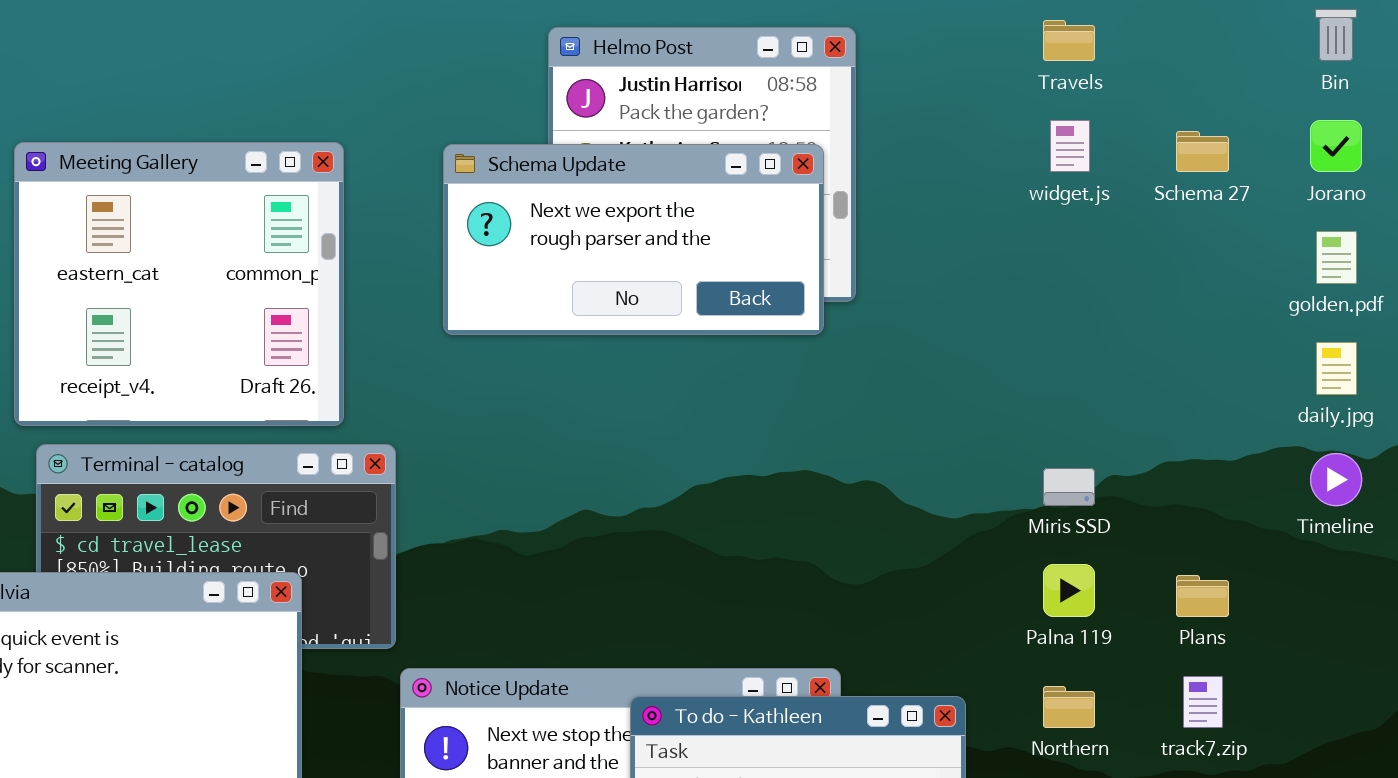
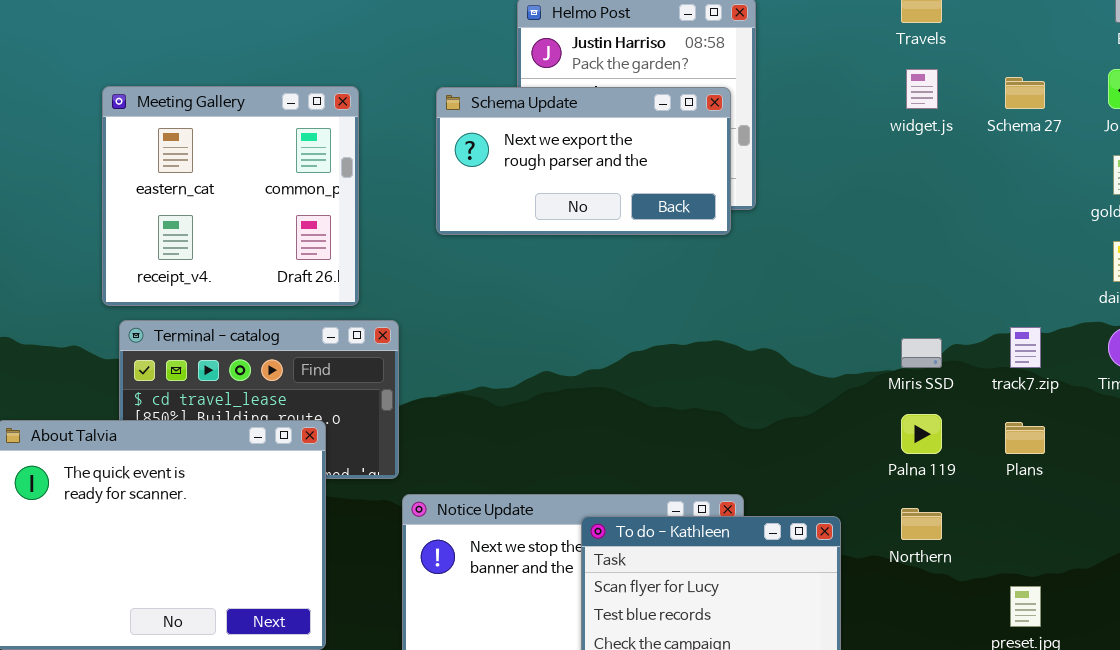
track7.zip: [1183,676,1223,728] -> [1010,327,1041,368], moved

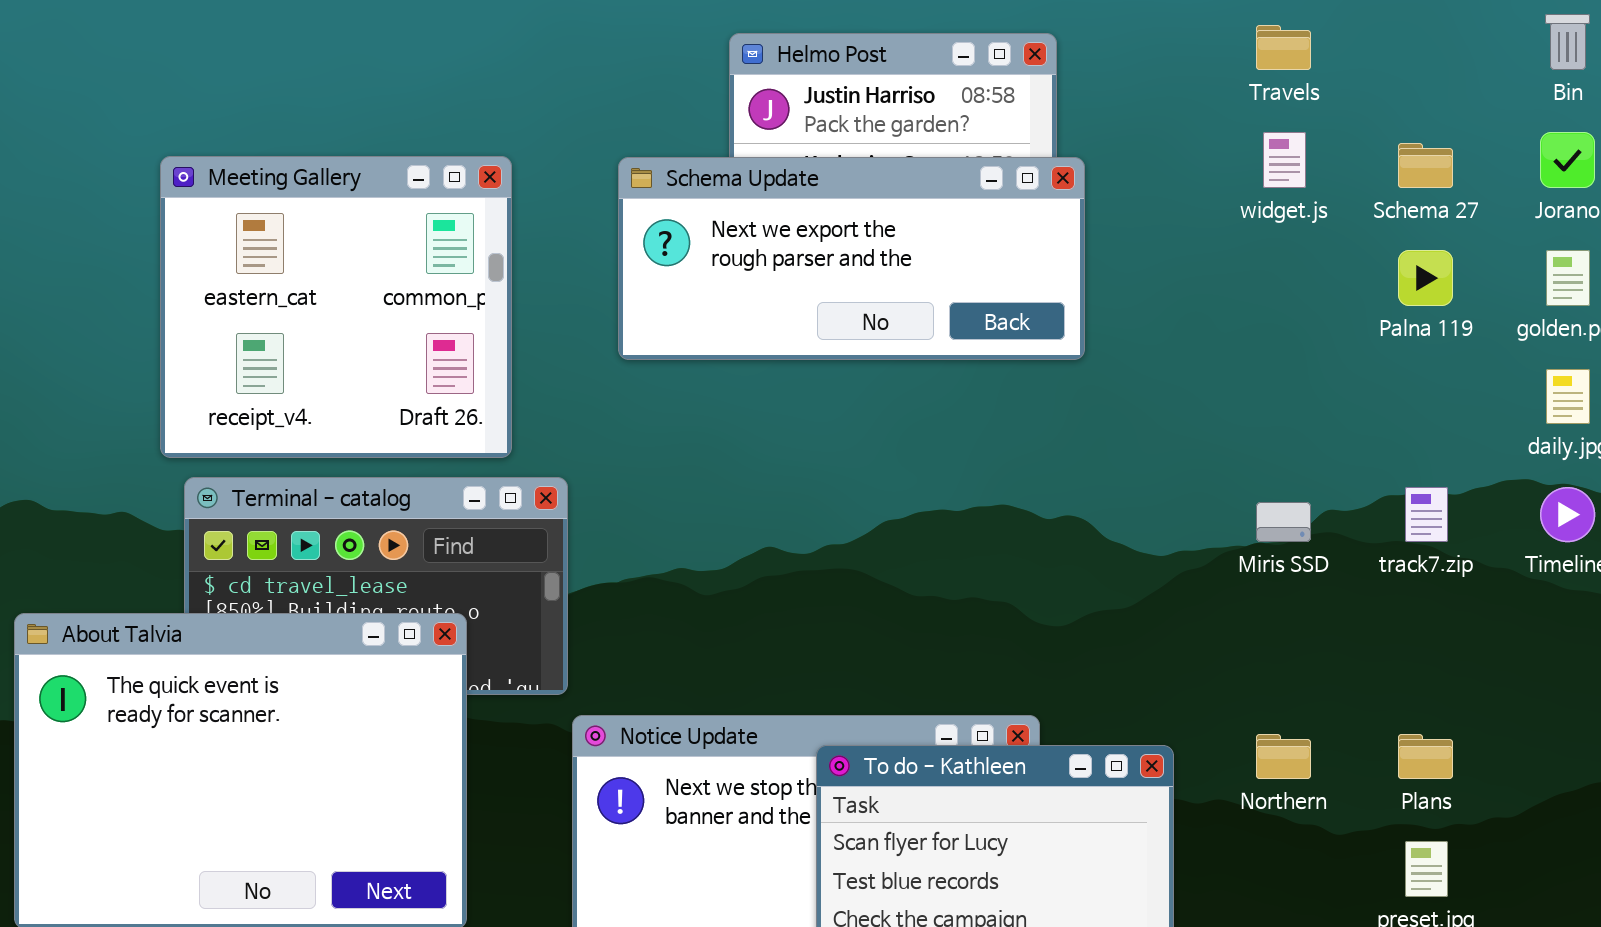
Schema Update: [436,87,731,235] -> [618,157,1085,360], resized
Palna 119: [901,414,942,454] -> [1398,250,1453,306], moved
Plans: [1005,422,1045,454] -> [1398,734,1453,779], moved

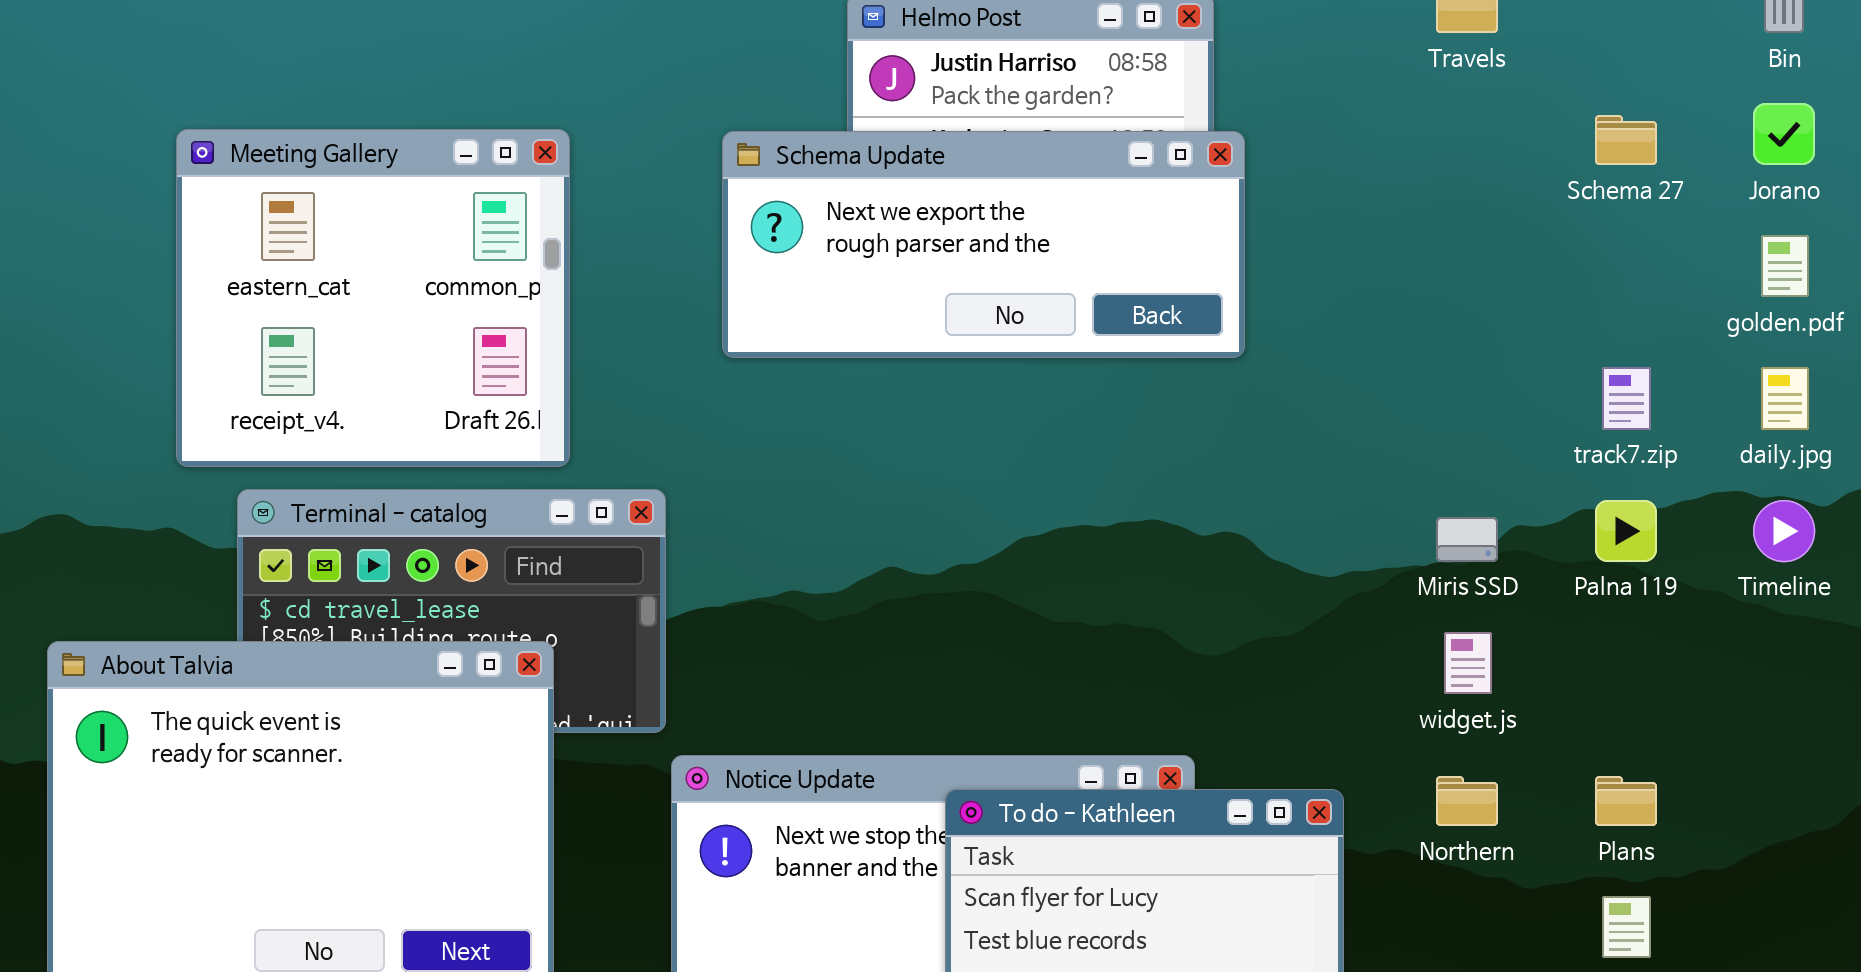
widget.js: [1263,132,1306,188] -> [1444,632,1492,694], moved
Meeting Gallery: [160,156,512,458] -> [176,129,570,467], moved
Palna 119: [1398,250,1453,306] -> [1595,500,1657,562], moved
track7.zip: [1405,487,1448,542] -> [1602,367,1651,430], moved

